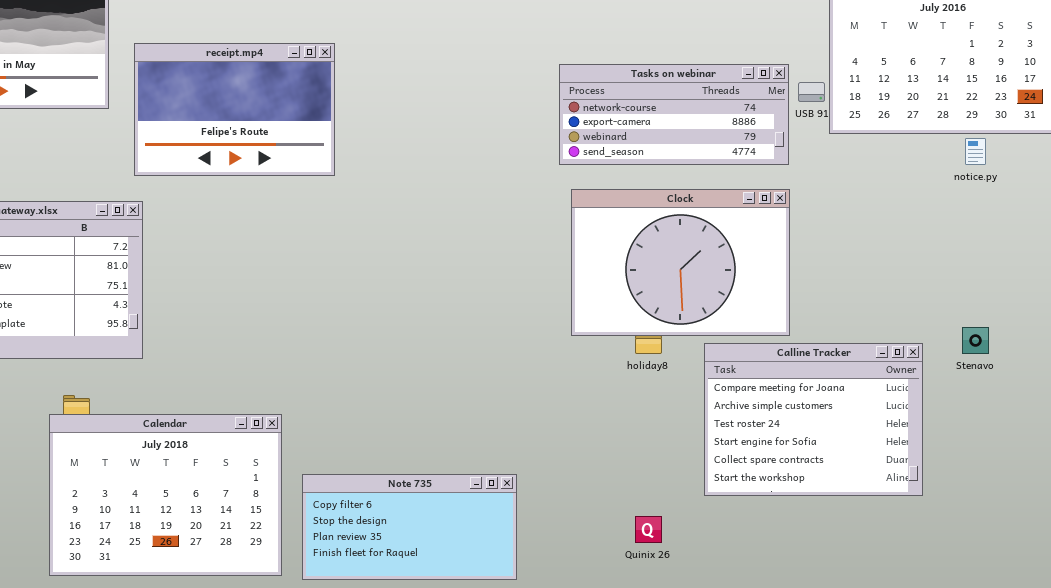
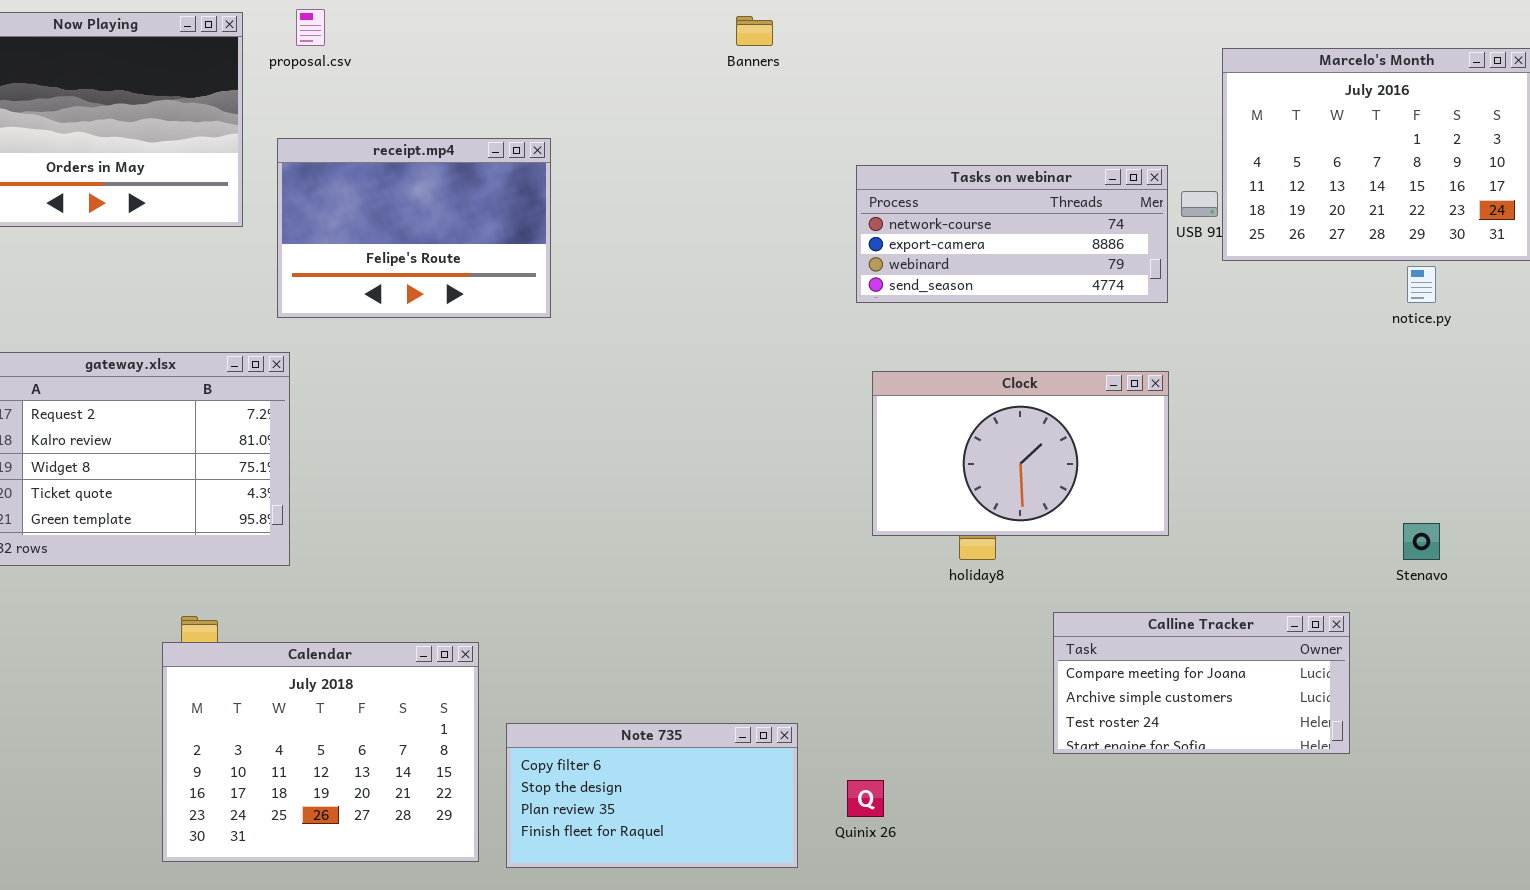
Clock: [571,189,790,336] -> [872,371,1169,536], resized
Calline Tracker: [704,343,923,496] -> [1053,612,1350,754], resized
Quinix 26: [635,516,662,543] -> [847,780,884,817], moved

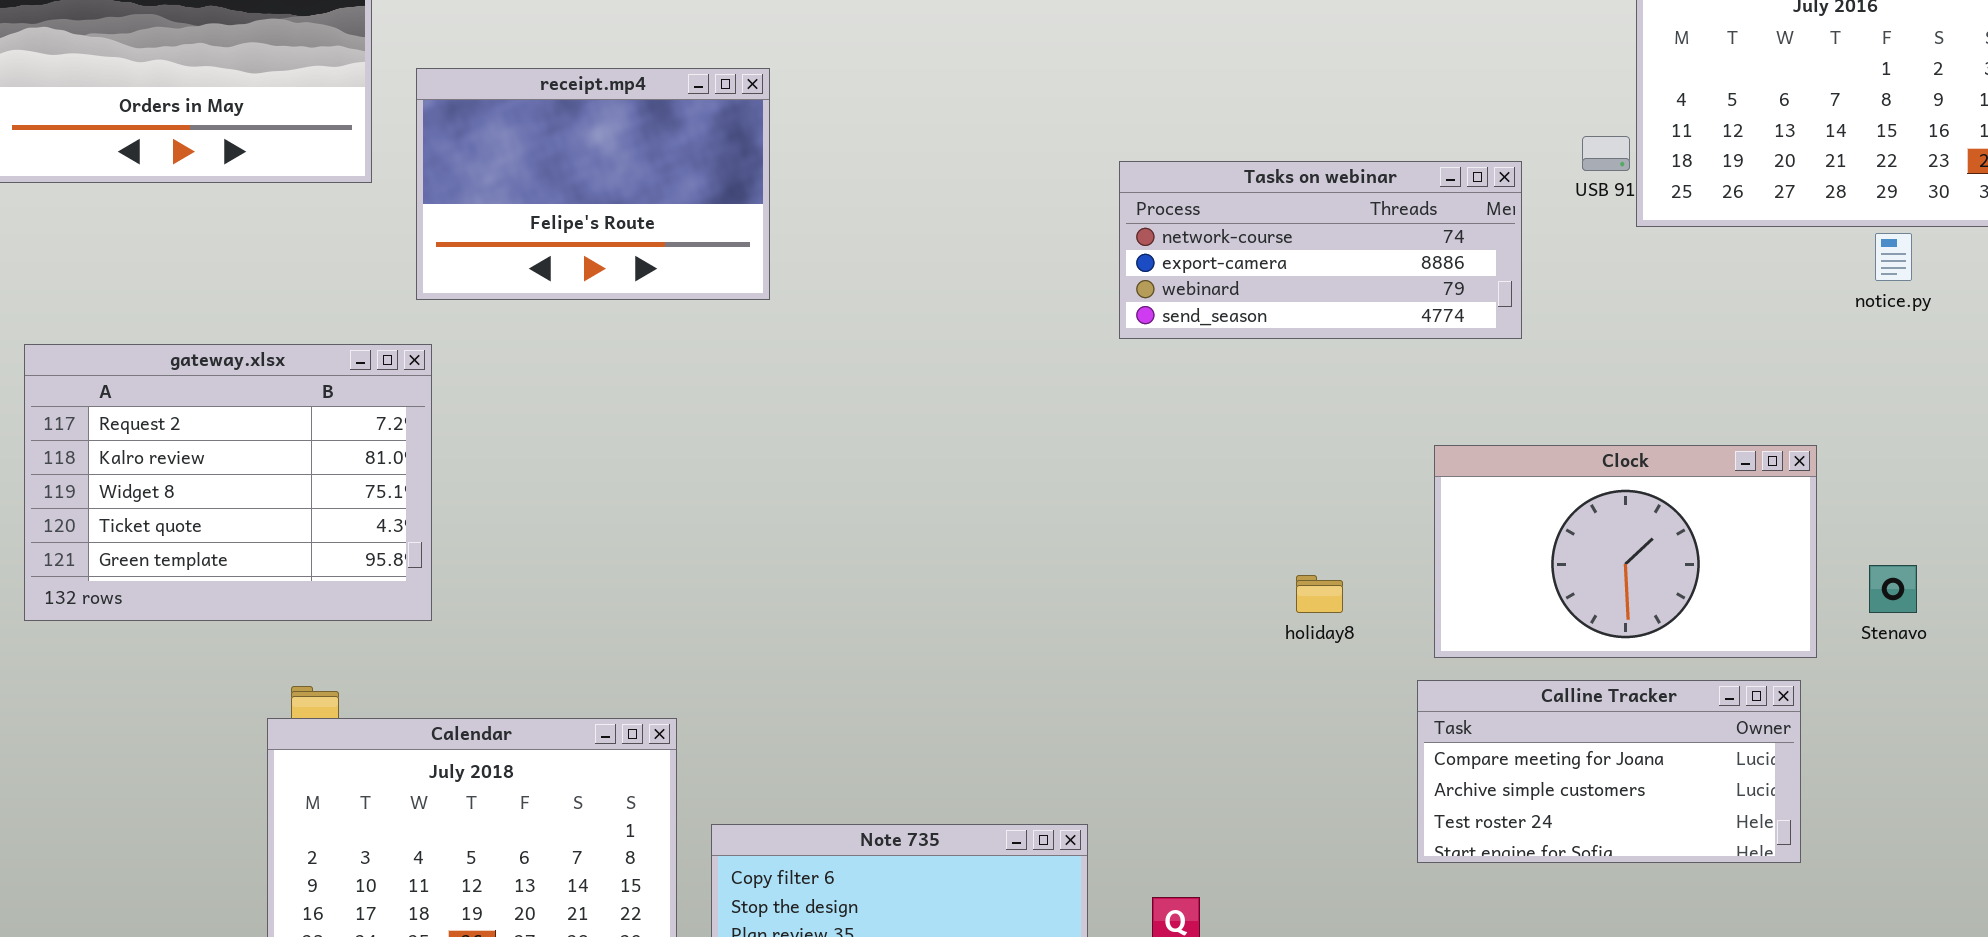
Tasks on webinar: [856,165,1168,303] -> [1119,161,1522,339], moved
Clock: [872,371,1169,536] -> [1434,445,1817,658], moved

